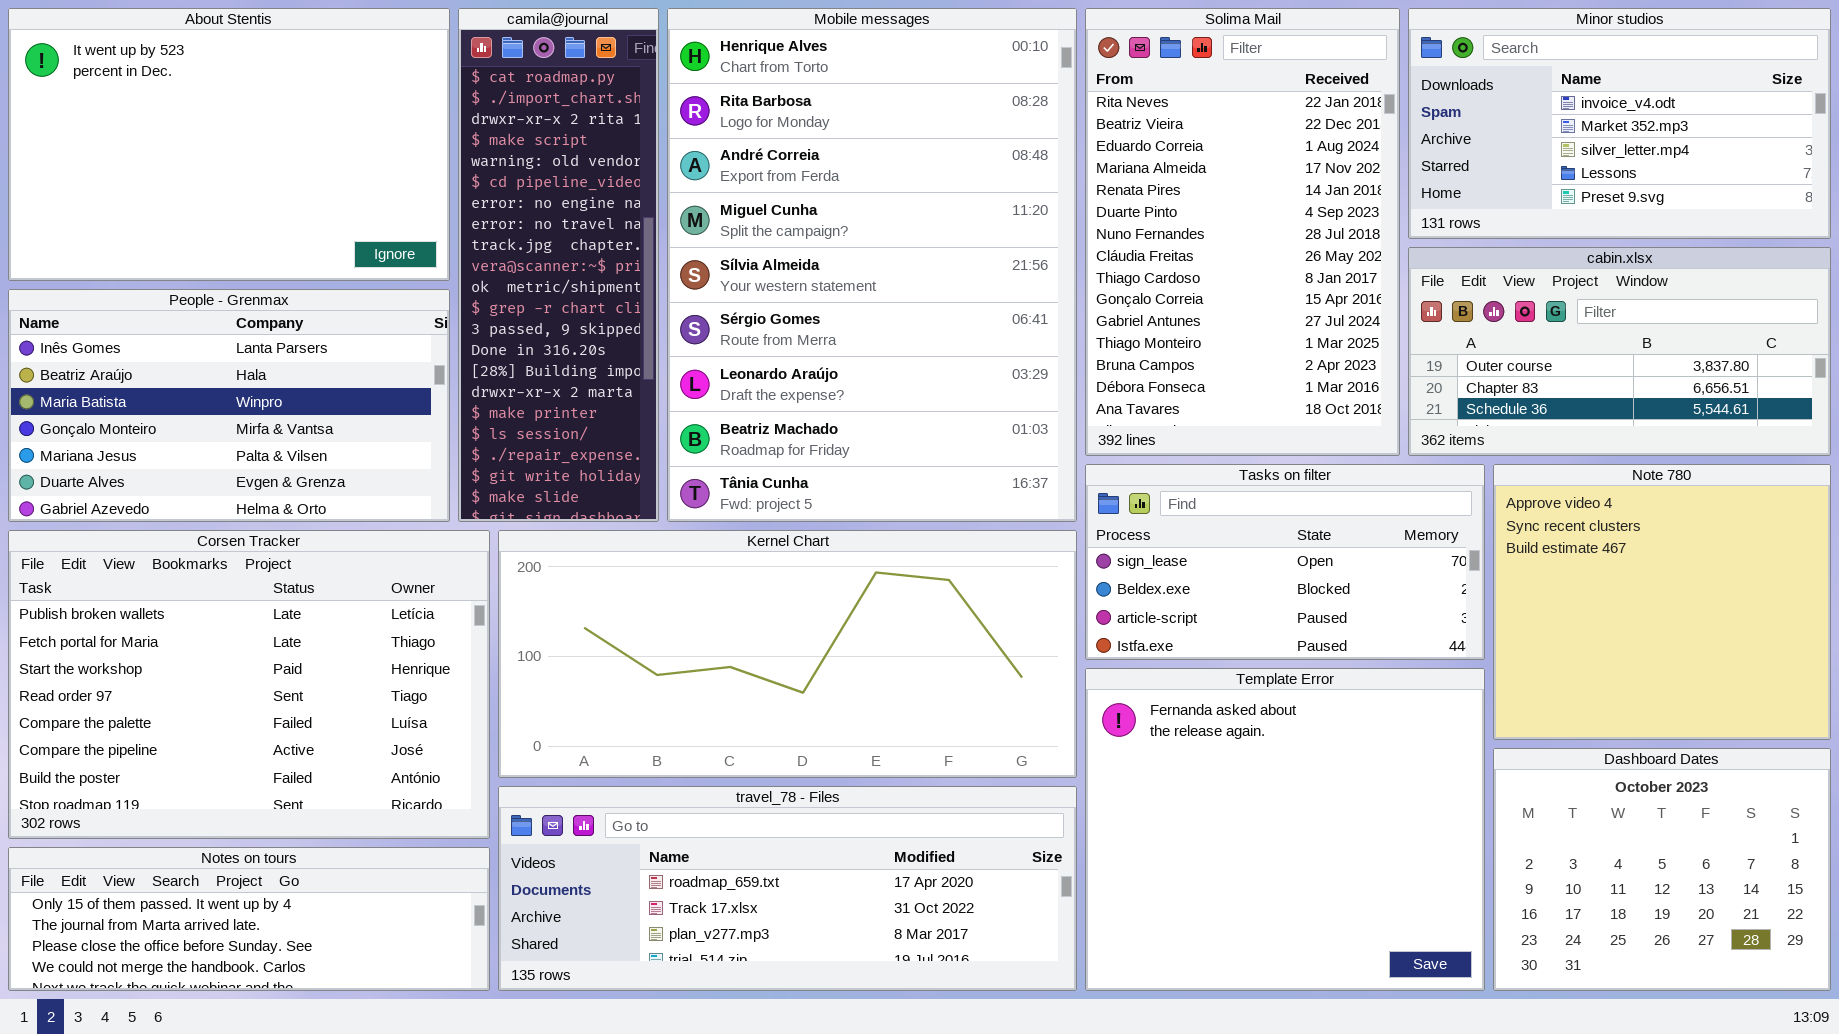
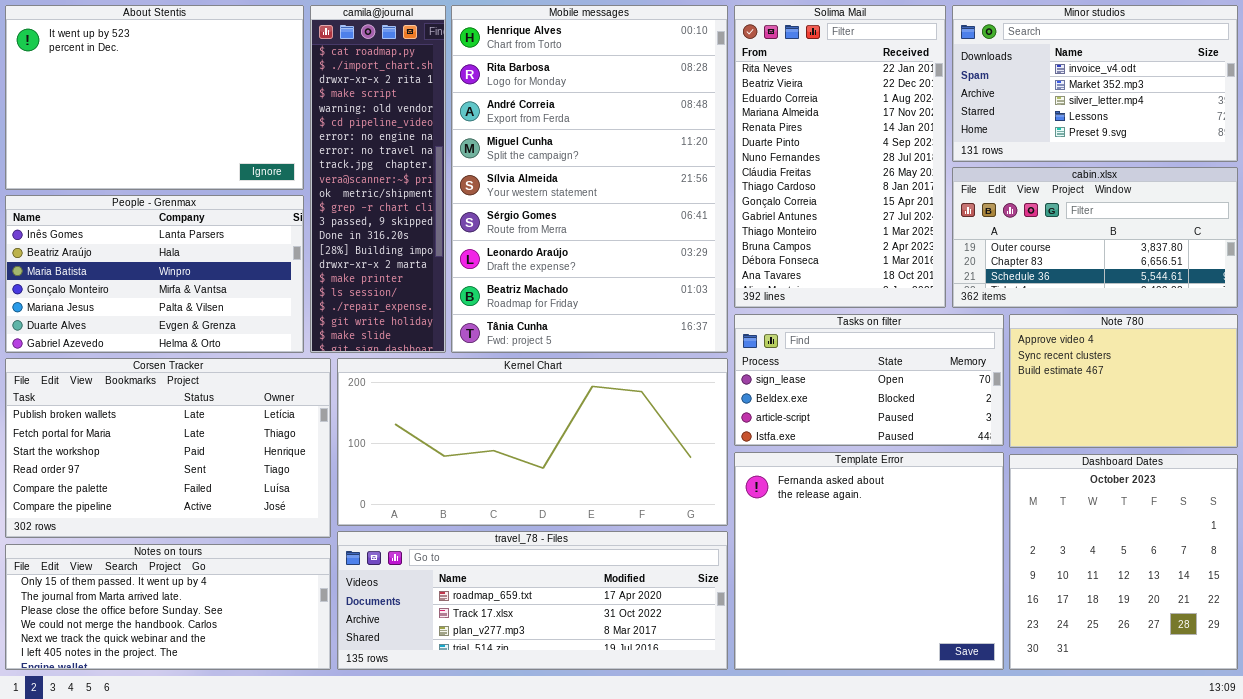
Note 780: [1493,464,1831,740] -> [1009,314,1238,448], resized
Corsen Tracker: [8,530,490,839] -> [5,358,331,538], resized
Dashboard Dates: [1493,748,1831,991] -> [1009,454,1238,670], resized
Notes on tours: [8,847,490,991] -> [5,544,331,670], resized

